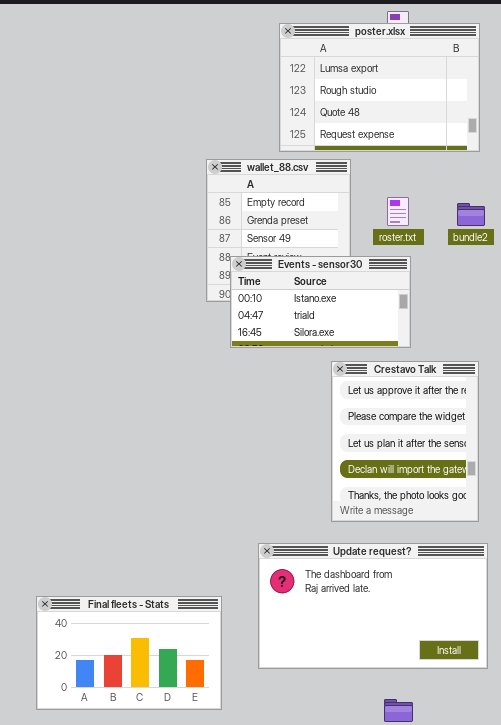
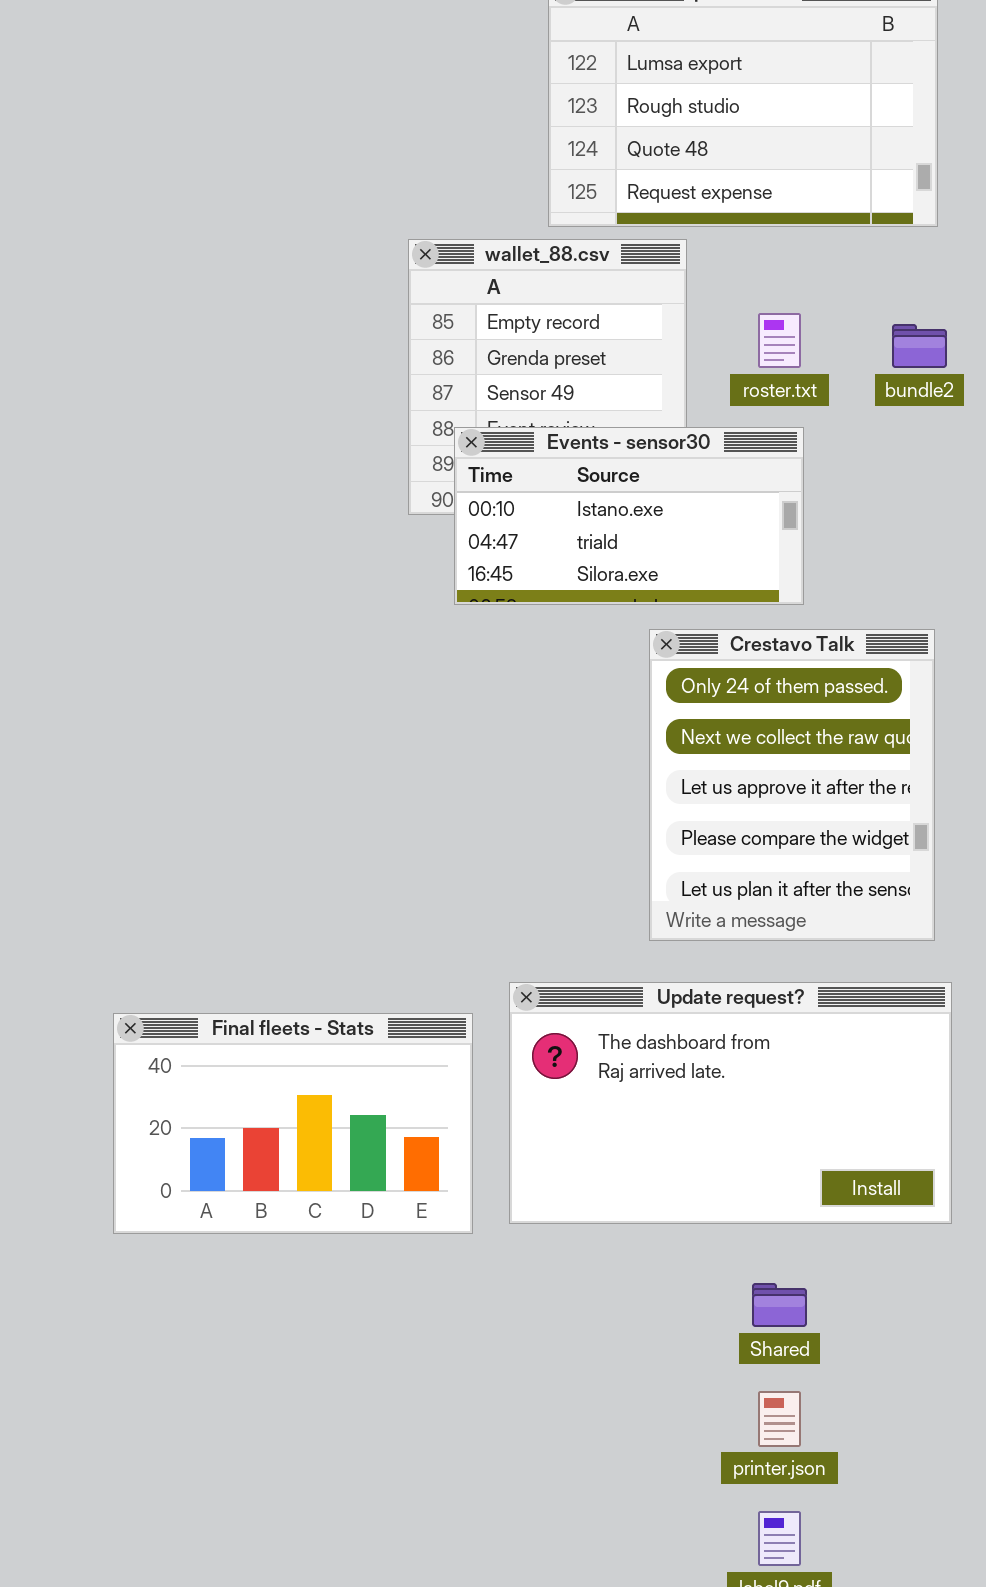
Crestavo Talk: [331,361,479,522] -> [649,629,935,941], scrolled up 2 rows
Final fleets - Stats: [36,596,222,710] -> [113,1013,473,1234], moved

